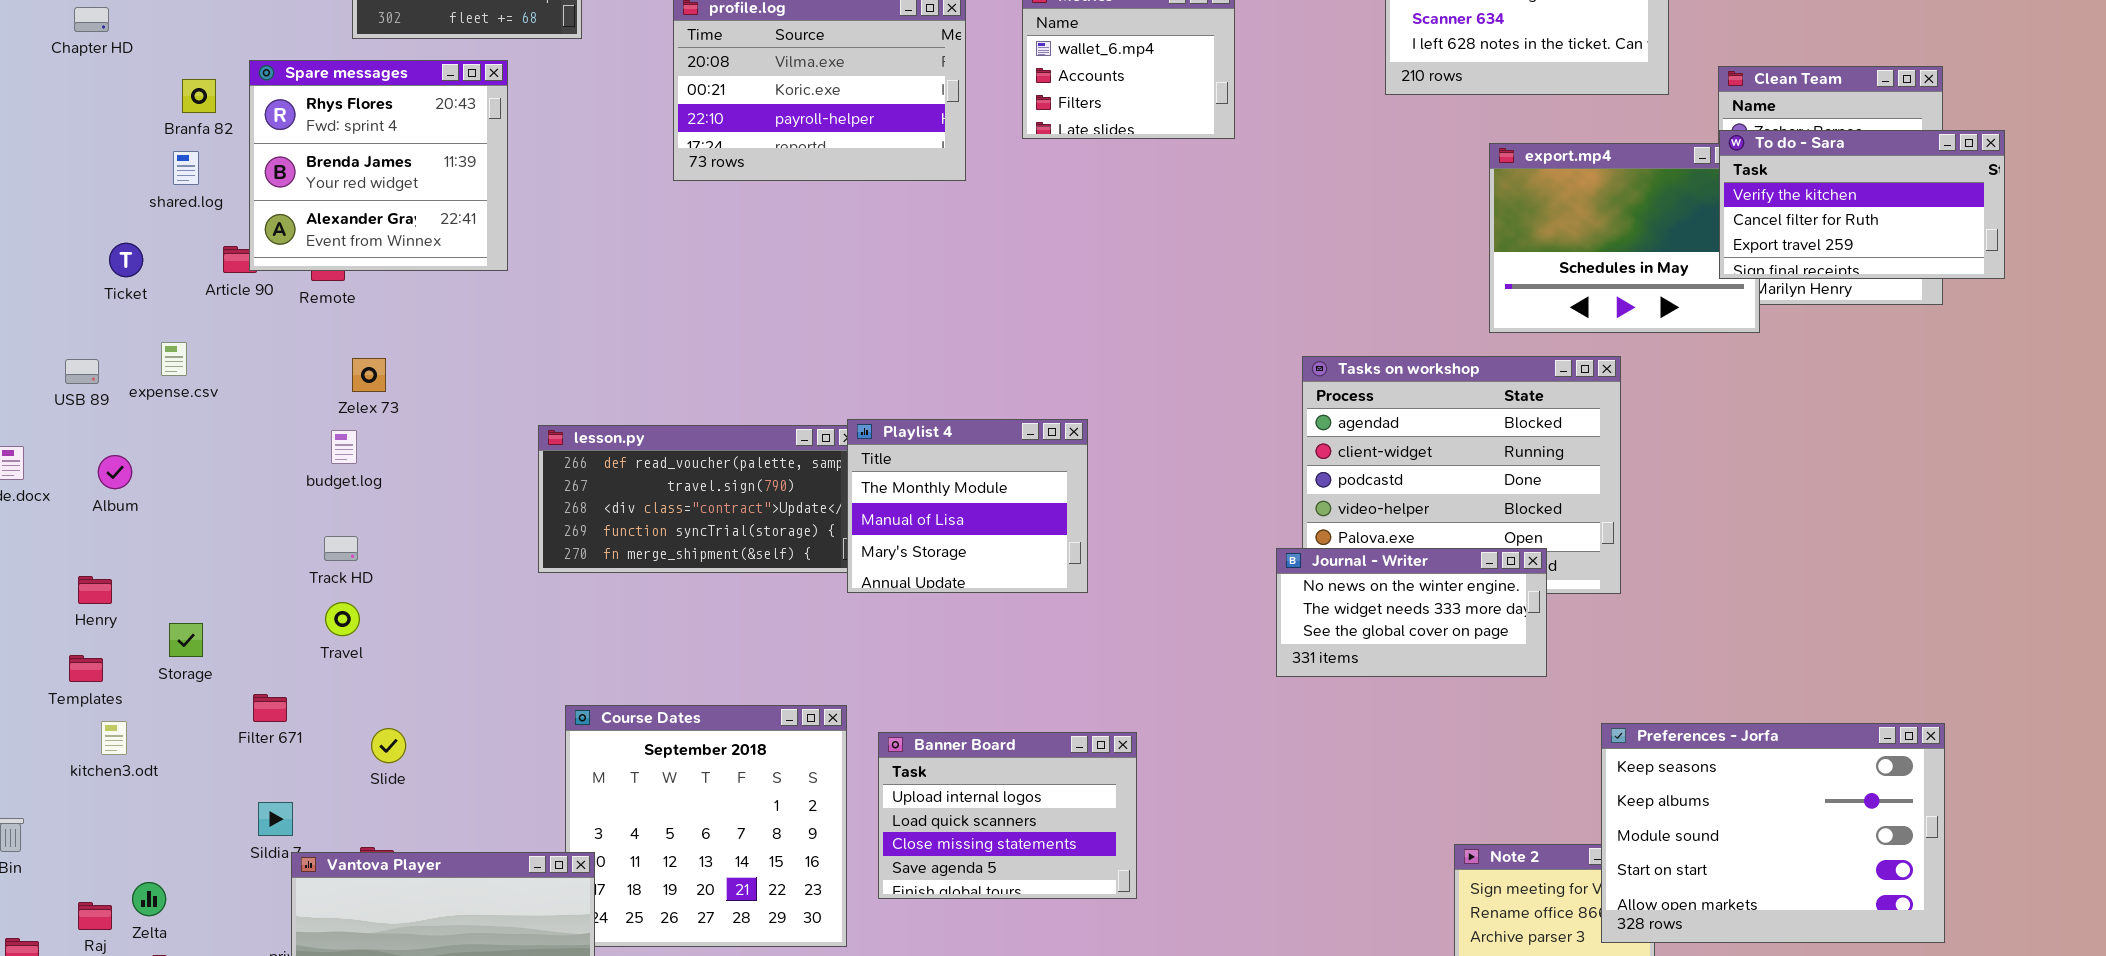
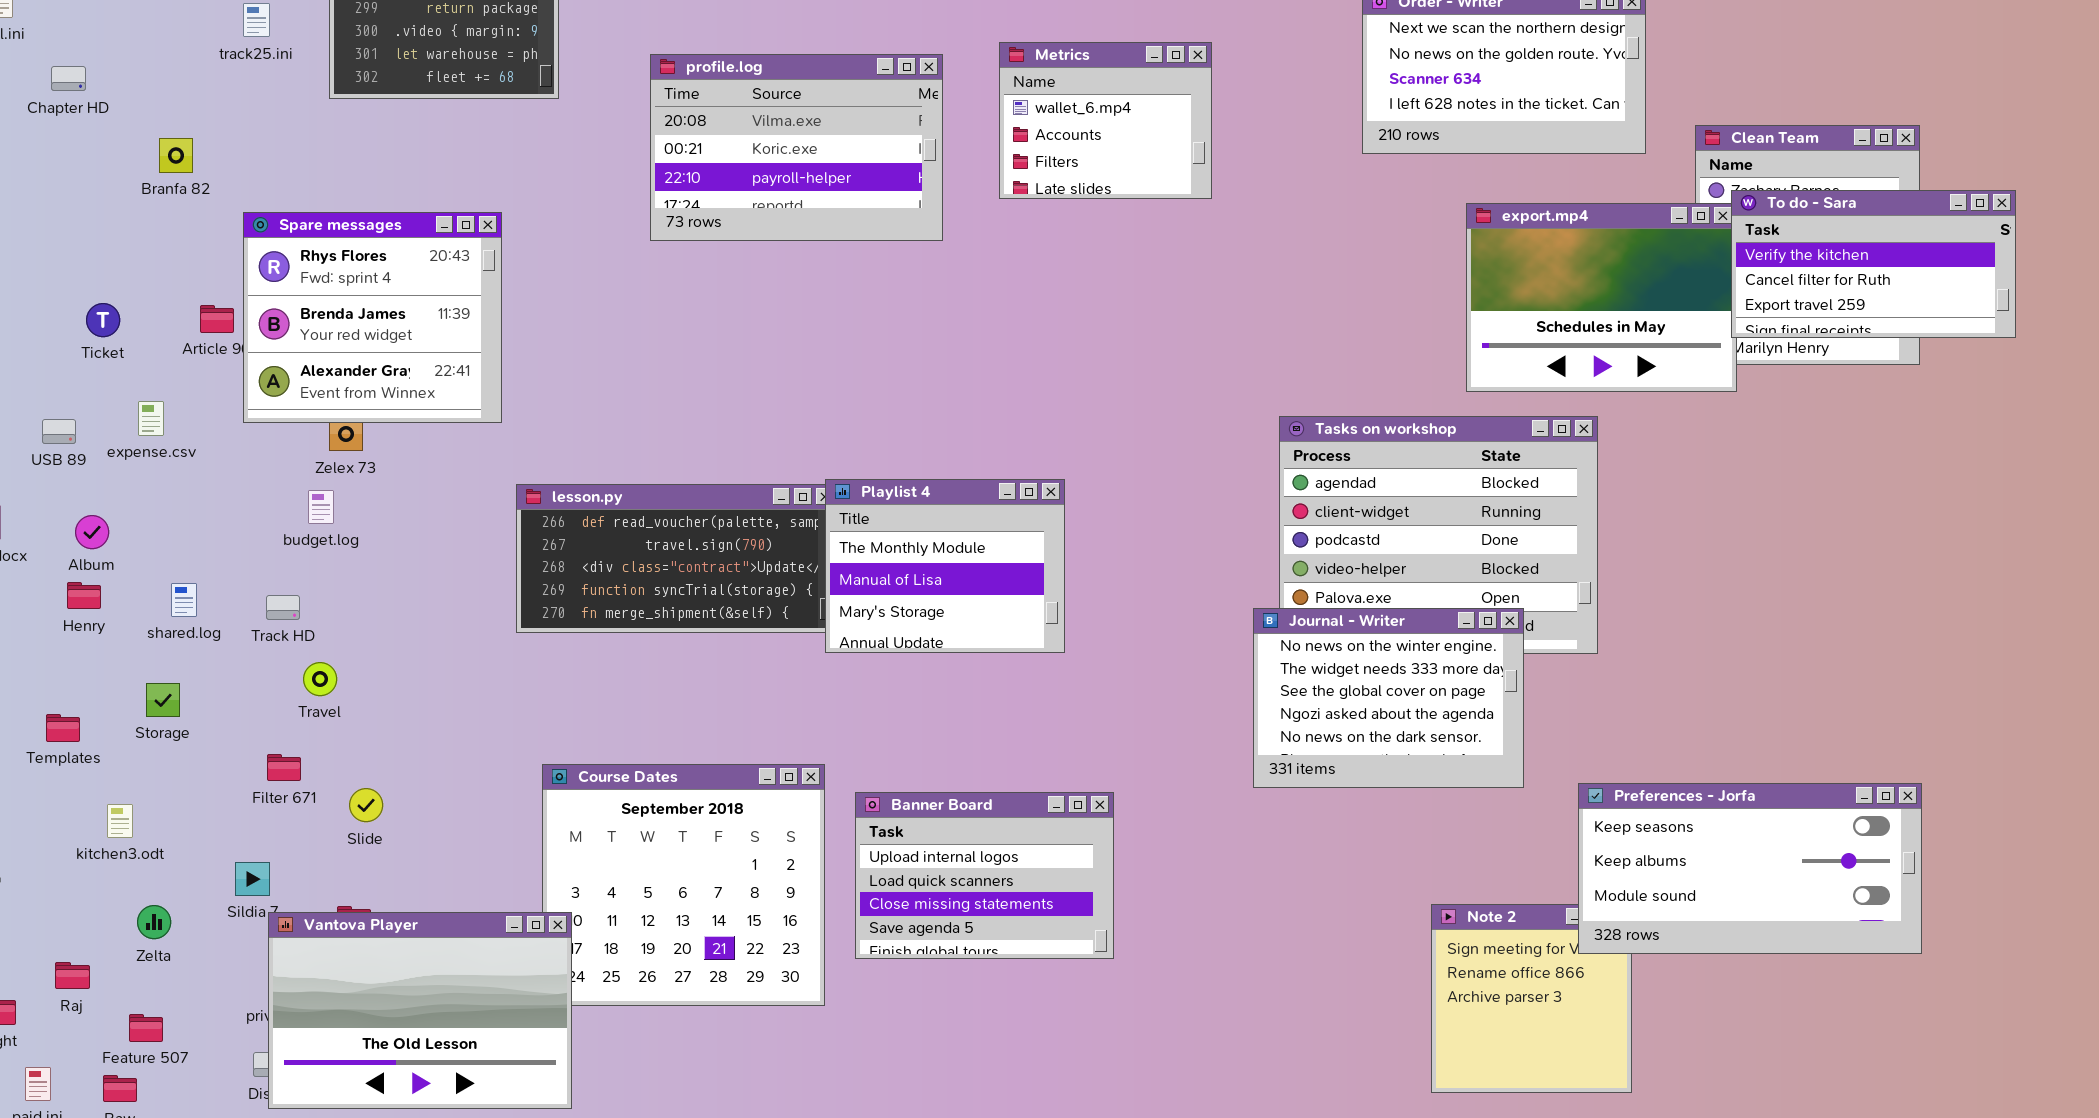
Spare messages: [249,60,508,271] -> [243,212,502,423], moved
To do - Sara: [1719,130,2005,279] -> [1731,190,2016,338], moved
shared.log: [173,151,199,185] -> [171,583,197,617], moved
Track HD: [324,536,358,561] -> [266,595,300,620], moved
Journal - Writer: [1276,548,1547,677] -> [1253,608,1524,788], resized
Henry: [78,576,112,604] -> [67,582,101,609], moved
Filter 671: [253,694,287,722] -> [267,754,301,781], moved
kitchen3.odt: [101,721,127,755] -> [107,804,133,838], moved
Preferences - Jorfa: [1601,723,1945,943] -> [1578,783,1922,954], resized
Zelta: [132,882,166,916] -> [137,905,171,939], moved

